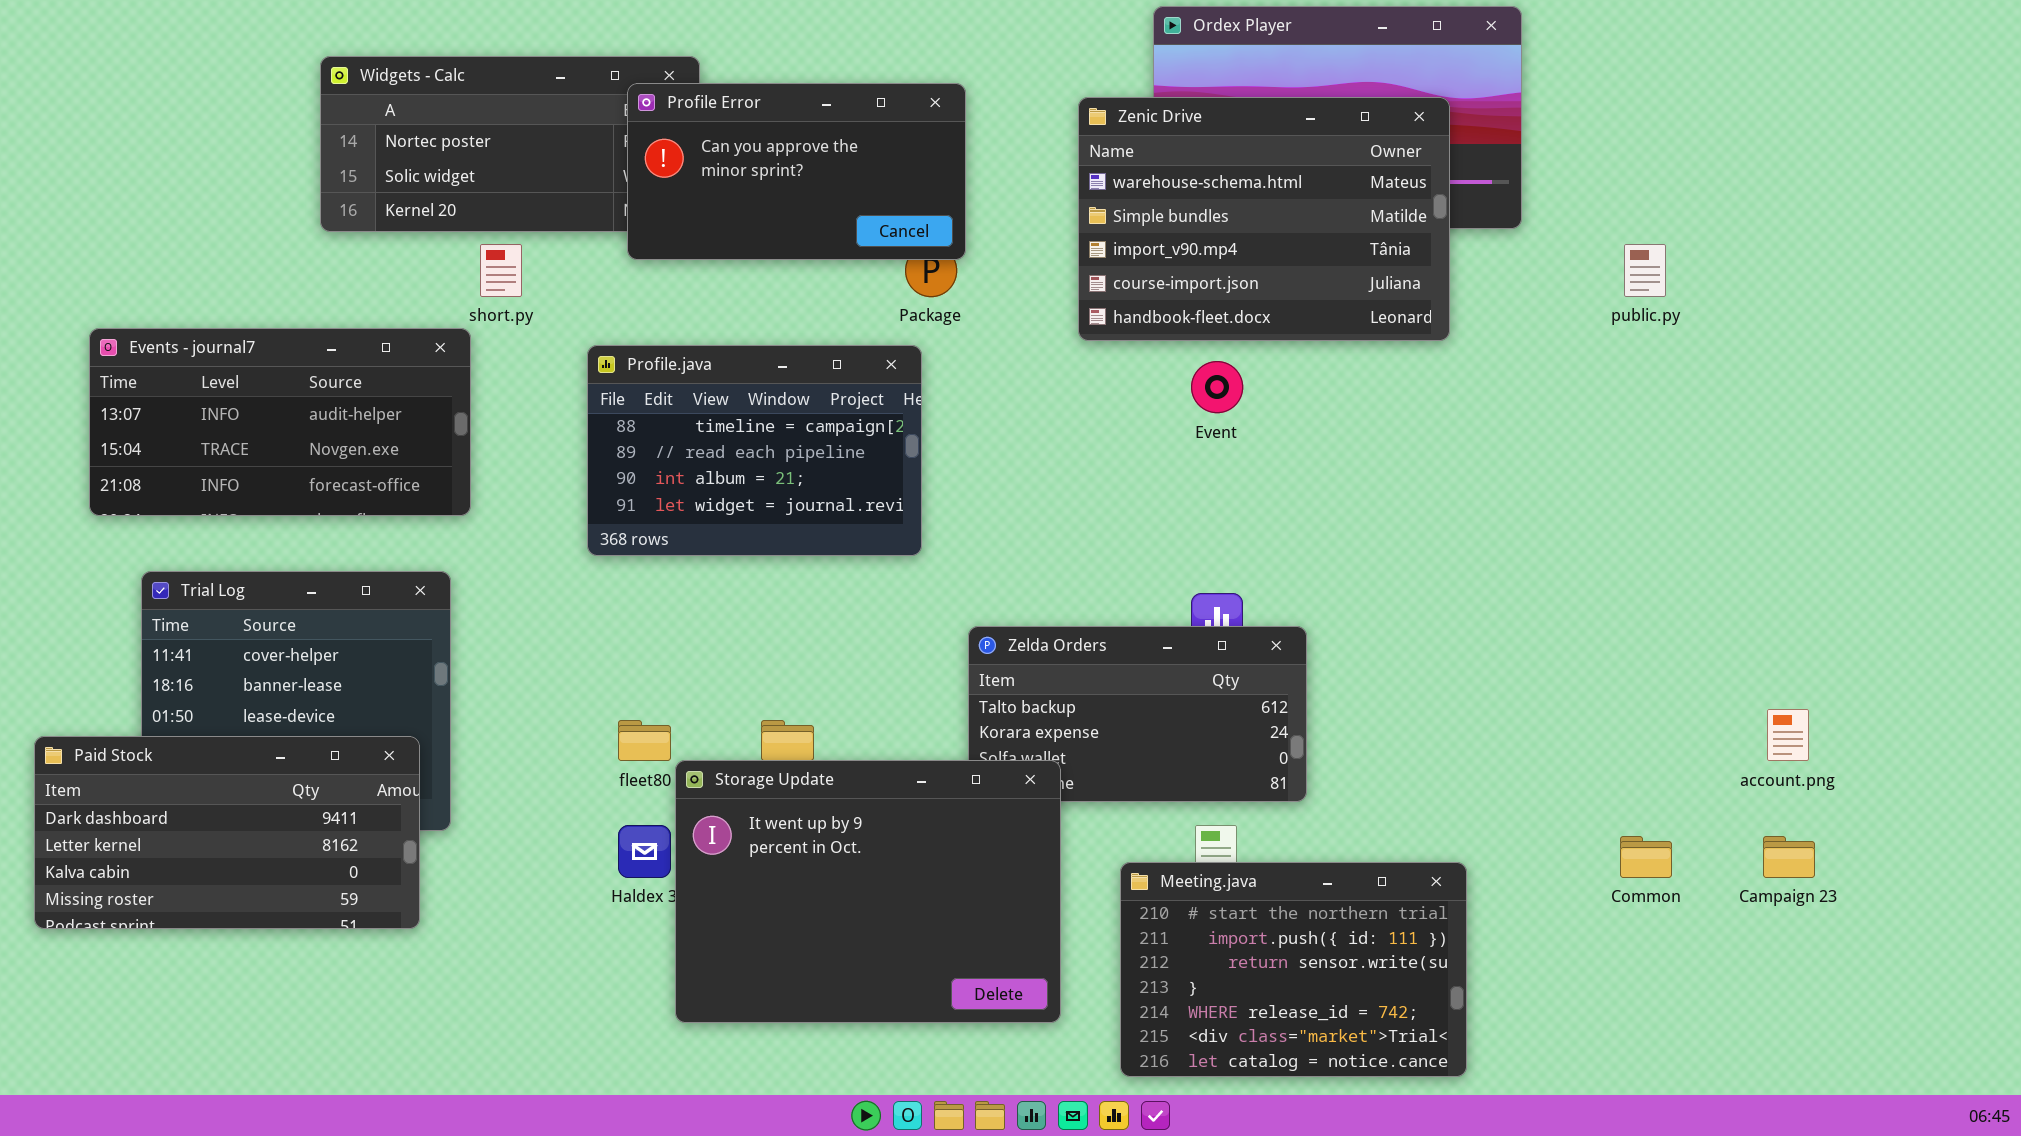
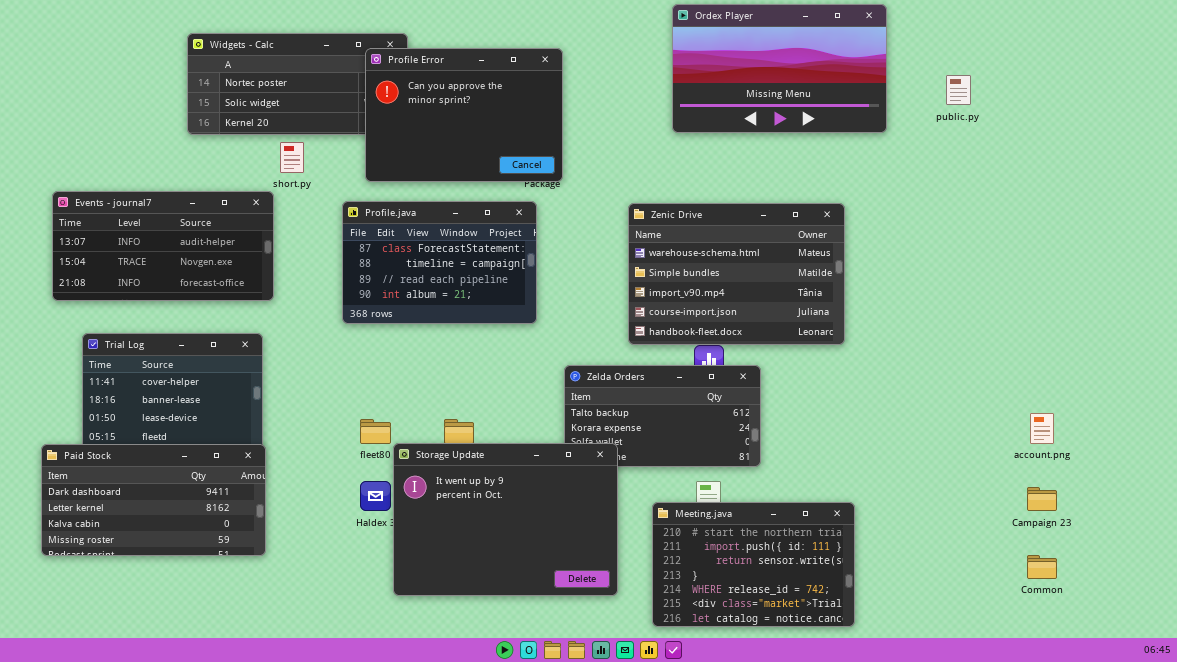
Profile Error: [627,83,966,260] -> [365,48,563,182], resized
Zenic Drive: [1078,97,1450,341] -> [628,203,845,345], moved
public.py: [1624,244,1666,297] -> [946,75,971,105], moved
Profile.java: [587,345,922,556] -> [342,201,537,324], scrolled up 1 row
Paid Stock: [34,736,420,929] -> [41,444,266,556], moved
Common: [1620,836,1672,878] -> [1027,555,1057,579], moved

